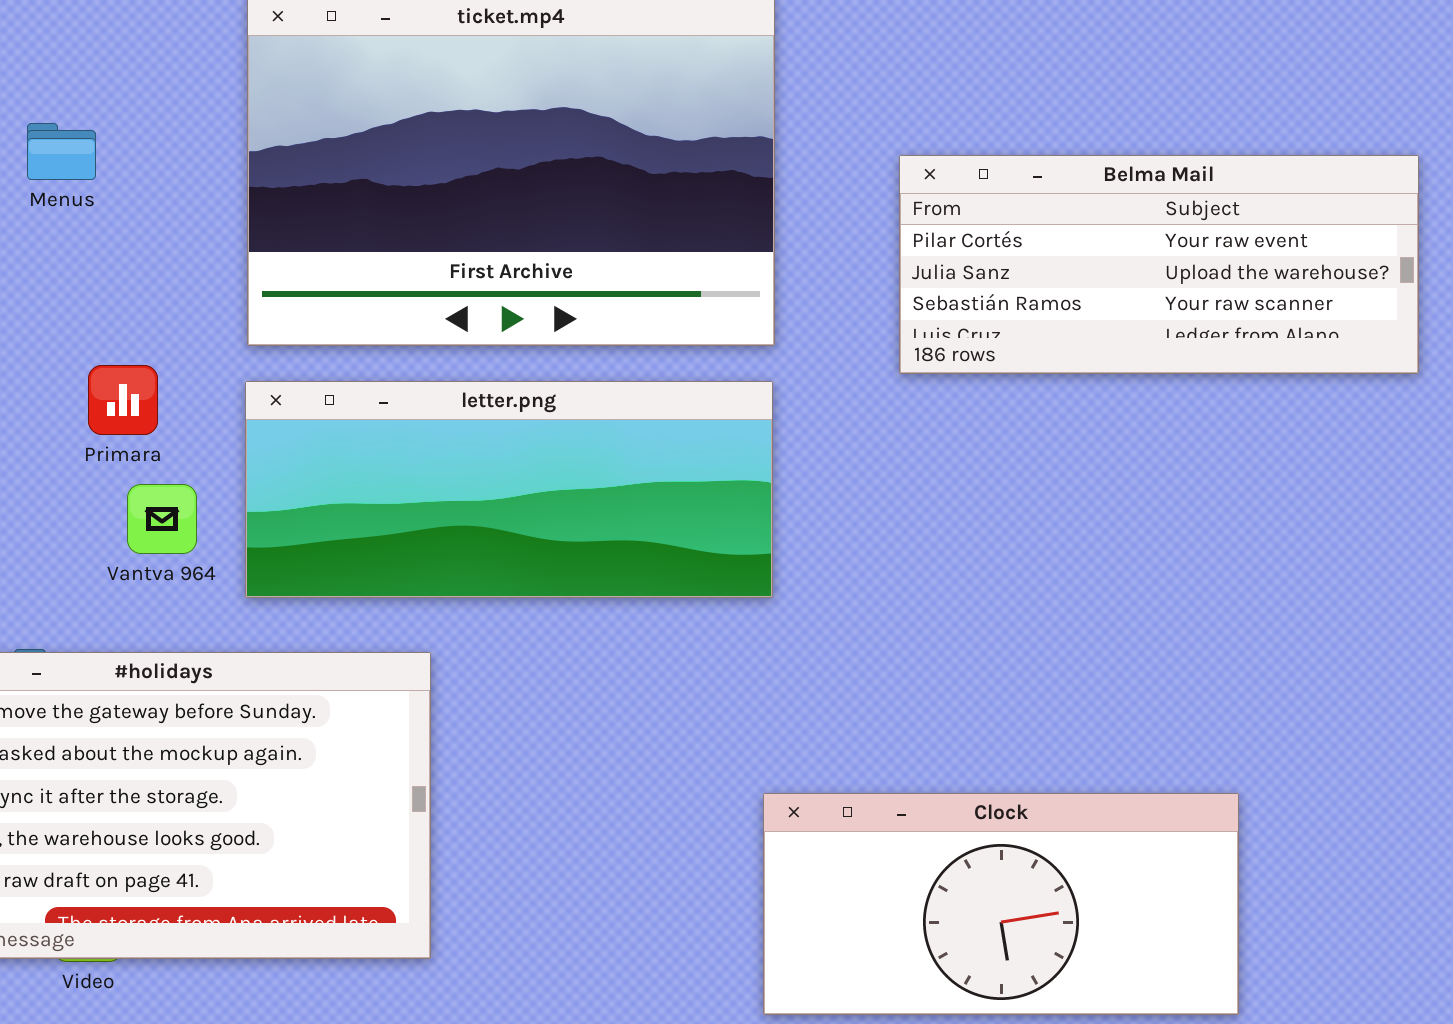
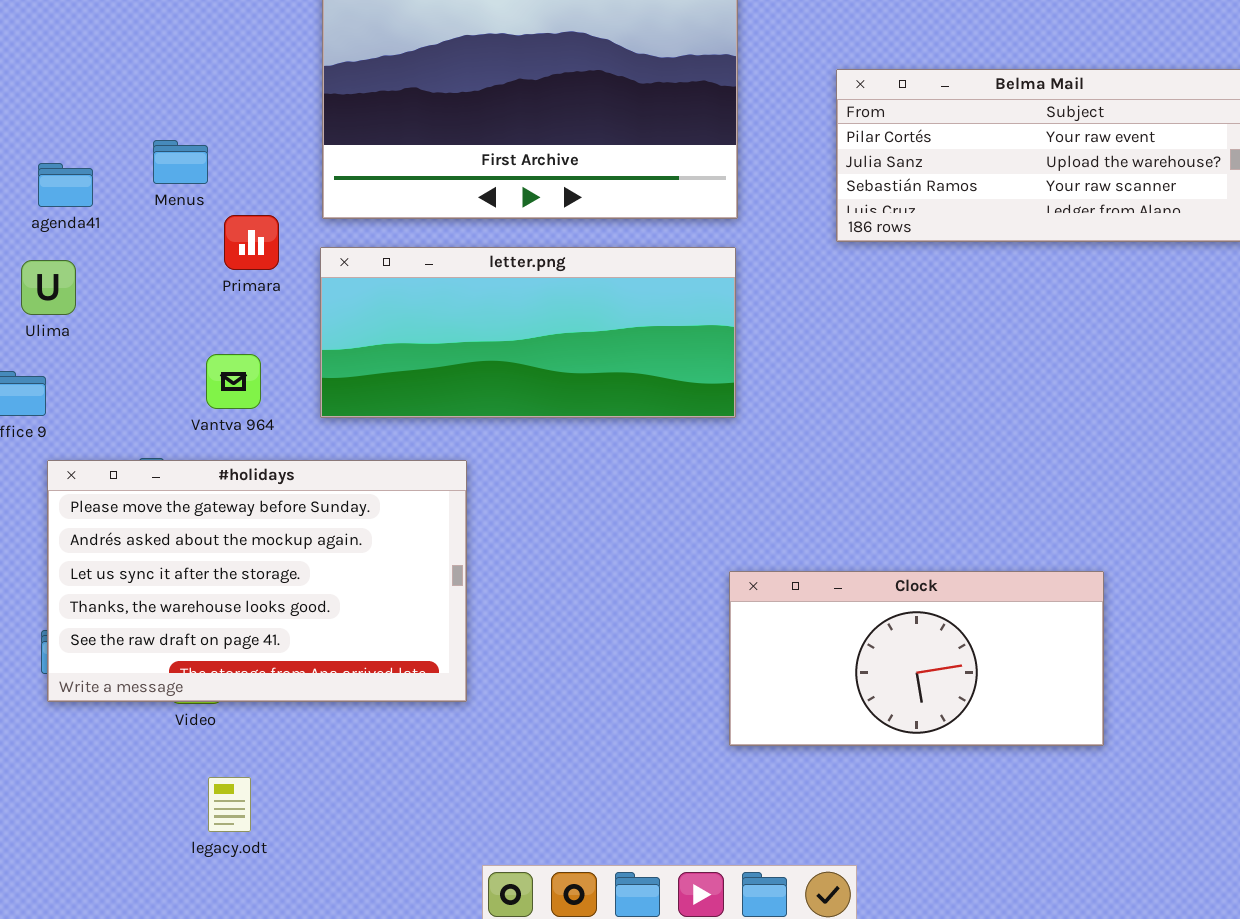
Menus: [27,123,96,180] -> [153,140,208,184], moved
Primara: [88,365,158,435] -> [224,215,279,270], moved
Vantva 964: [127,484,197,554] -> [206,354,261,409], moved

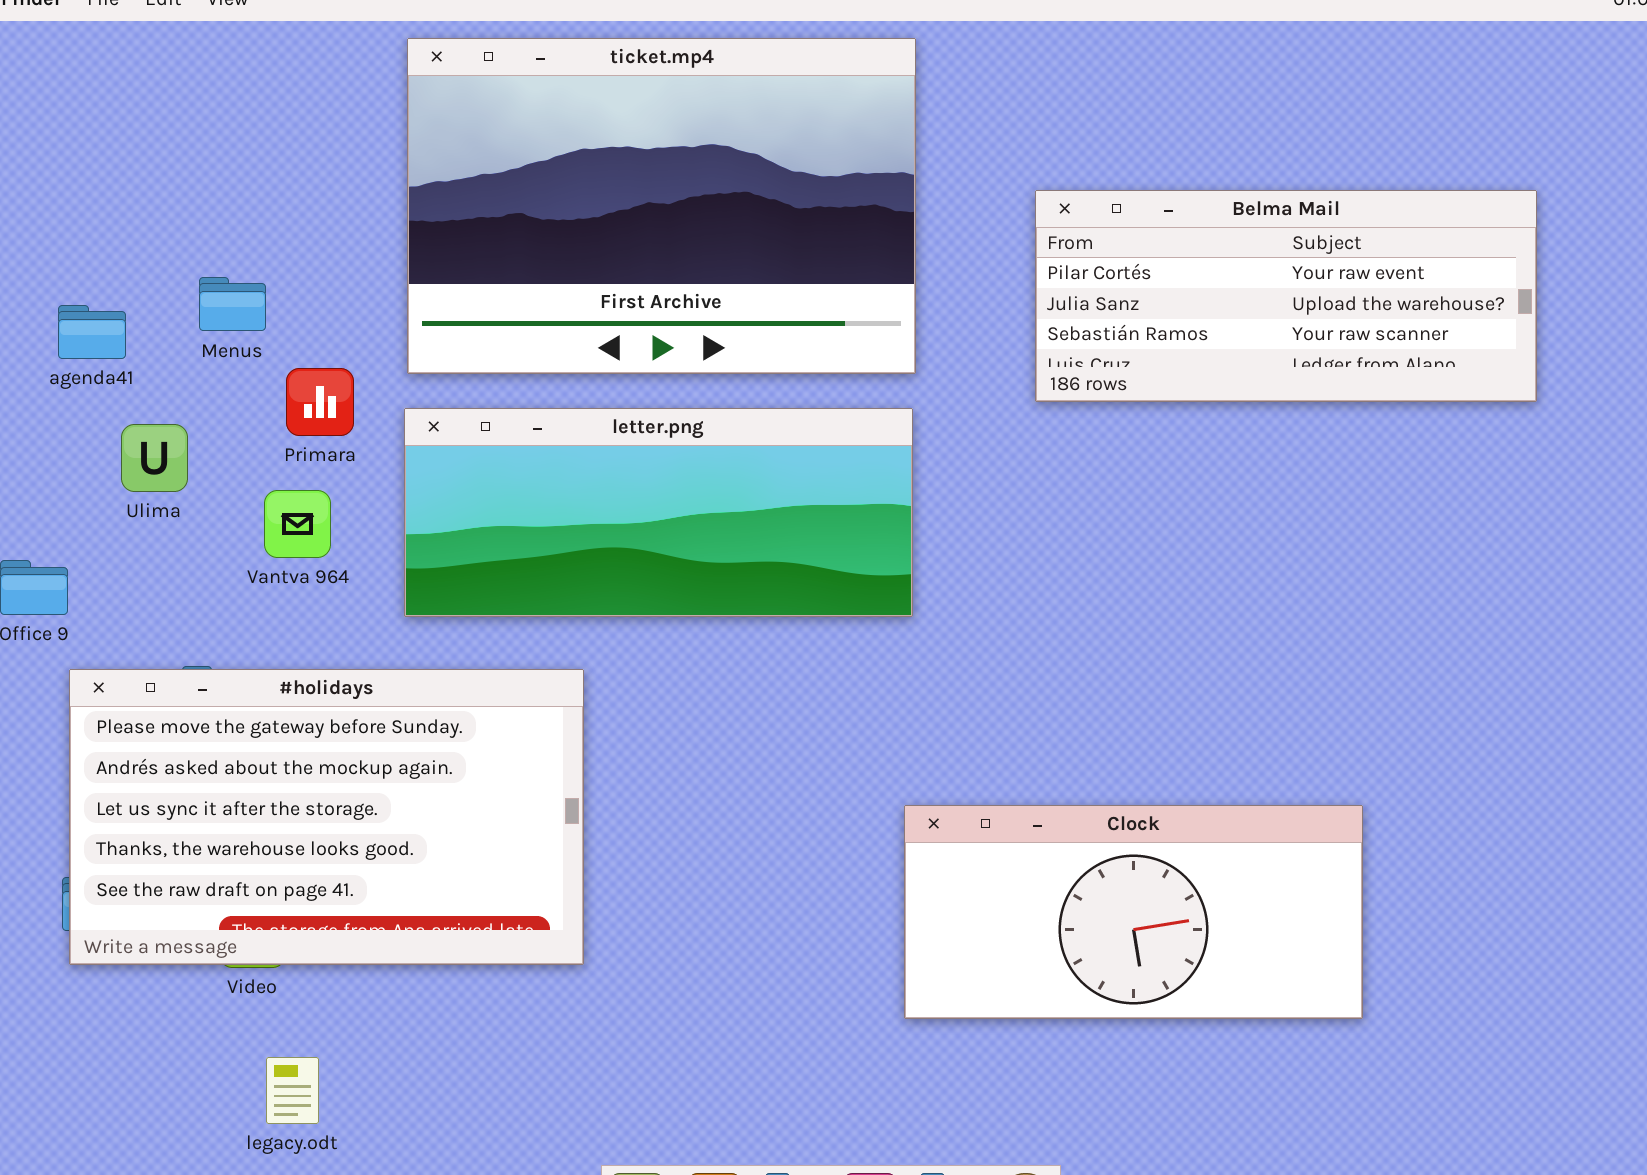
Ulima: [21,260,76,315] -> [121,424,188,492], moved
Vantva 964: [206,354,261,409] -> [264,490,331,558], moved

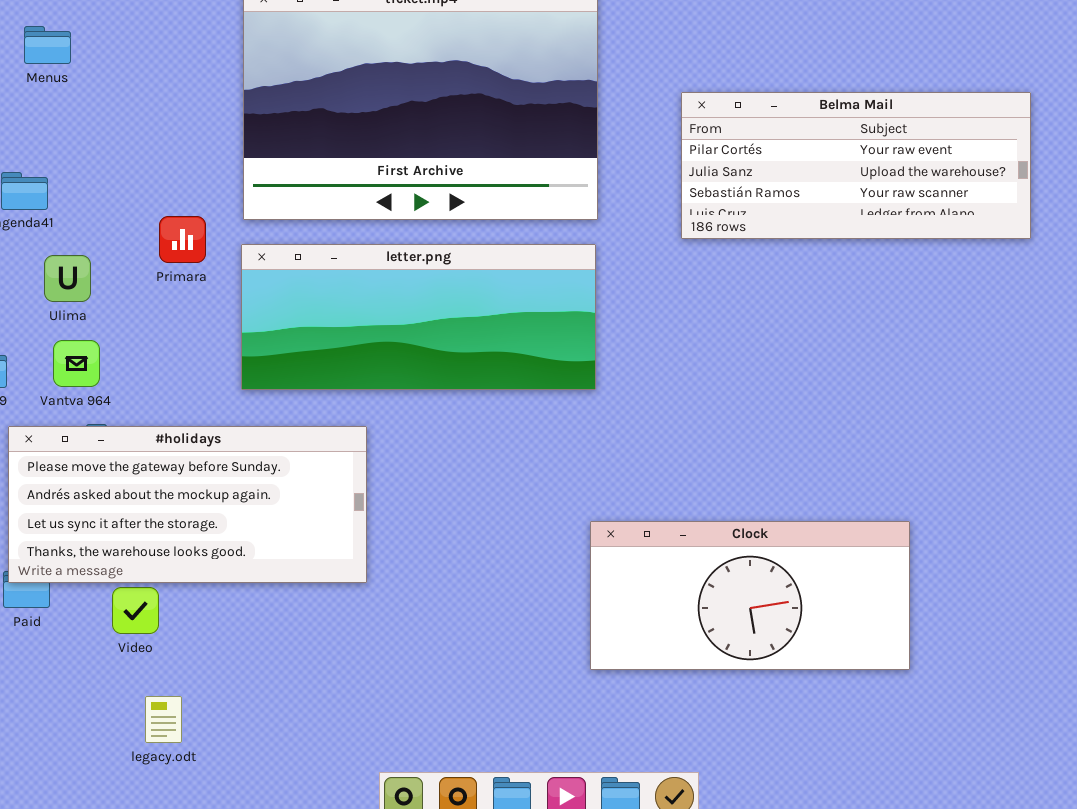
Menus: [199,277,266,331] -> [24,26,71,64], moved
Vantva 964: [264,490,331,558] -> [53,340,100,387], moved
#holidays: [69,669,584,965] -> [8,426,367,583], resized

